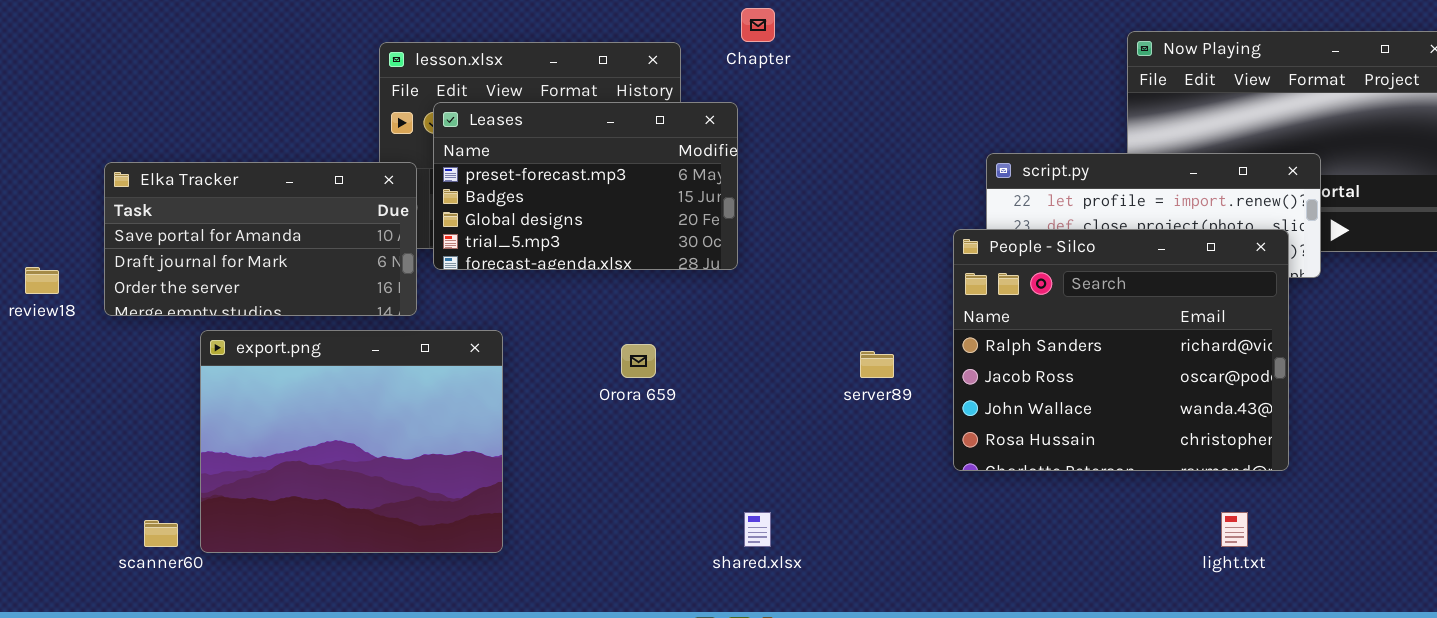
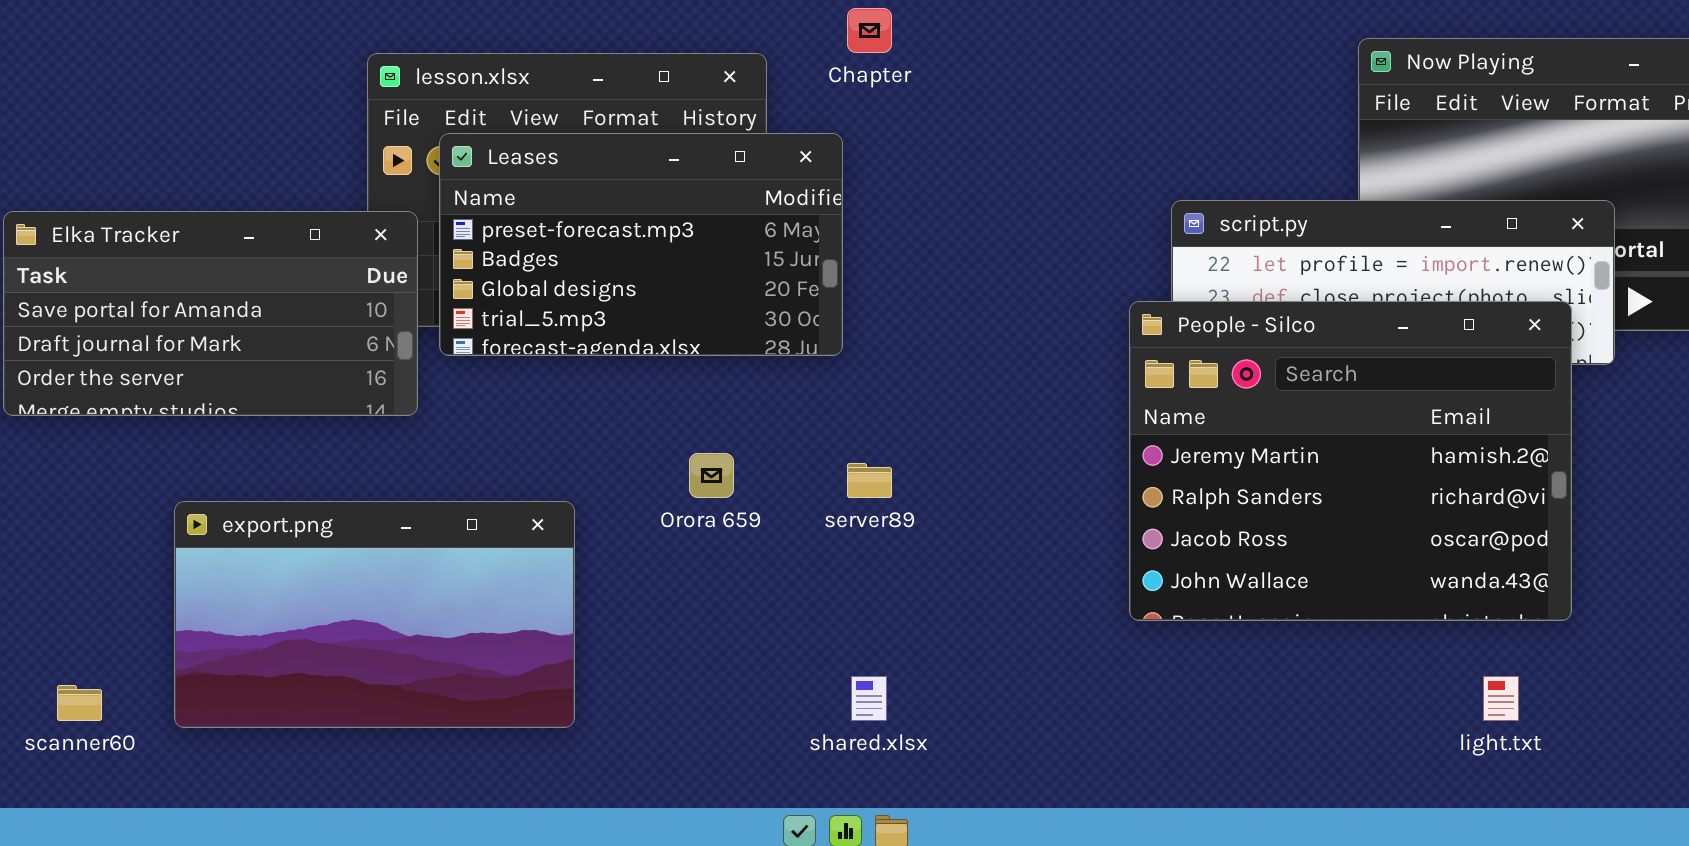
People - Silco: [953,229,1289,471] -> [1129,301,1572,621], scrolled up 1 row
export.png: [200,330,503,553] -> [174,501,575,728], moved, resized
server89: [860,351,894,378] -> [847,463,892,498], moved

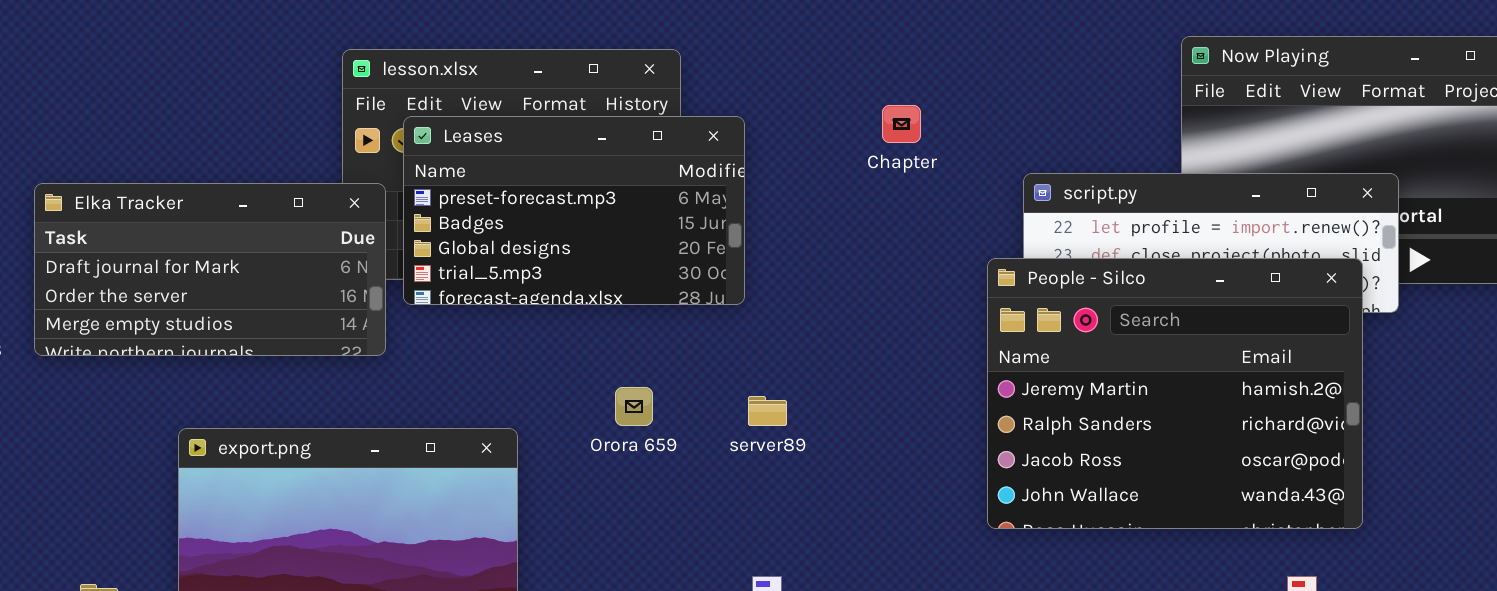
Chapter: [847,8,892,53] -> [882,105,921,143], moved
Elka Tracker: [3,211,418,416] -> [34,183,386,356], scrolled down 1 row

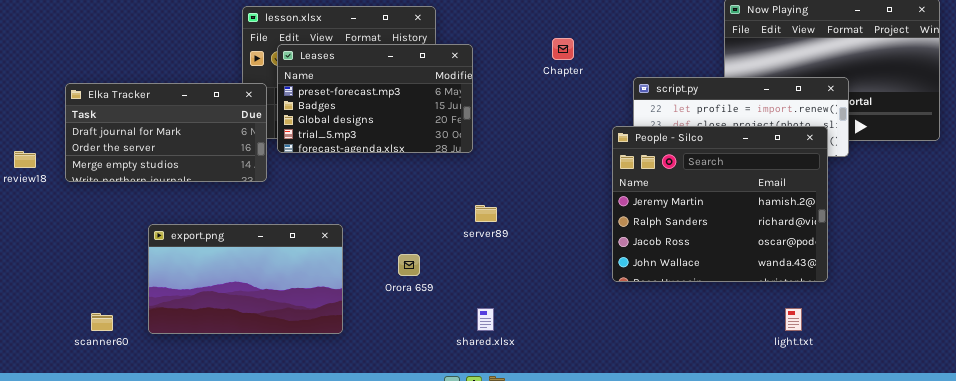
Orora 659: [615,387,653,426] -> [398,254,420,276], moved

